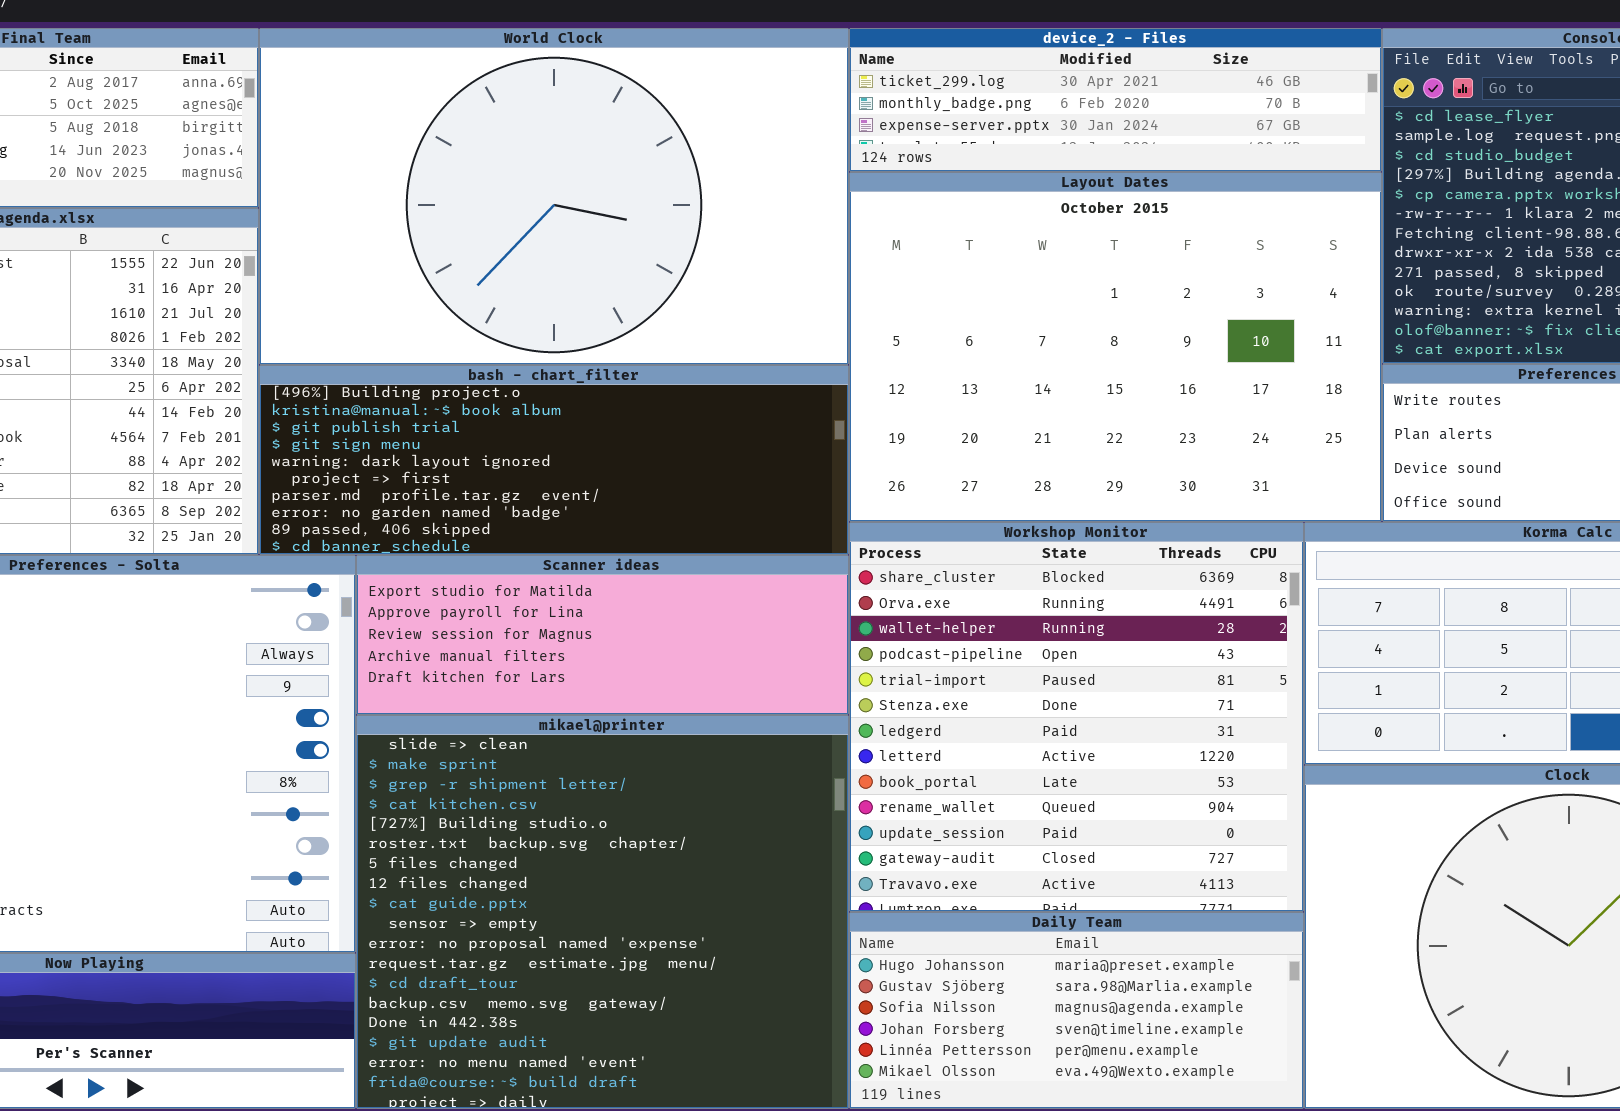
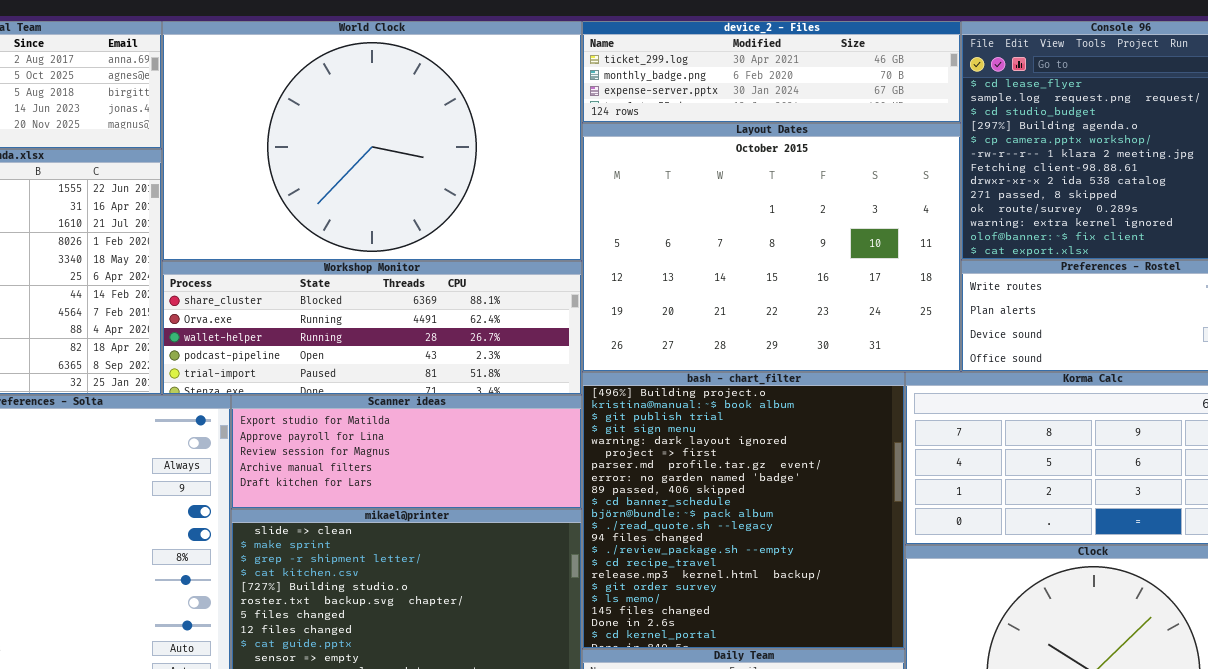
bash - chart_filter: [259,365,849,555] -> [582,372,905,649], moved, resized
Workshop Monitor: [849,522,1304,912] -> [162,261,582,395], moved, resized

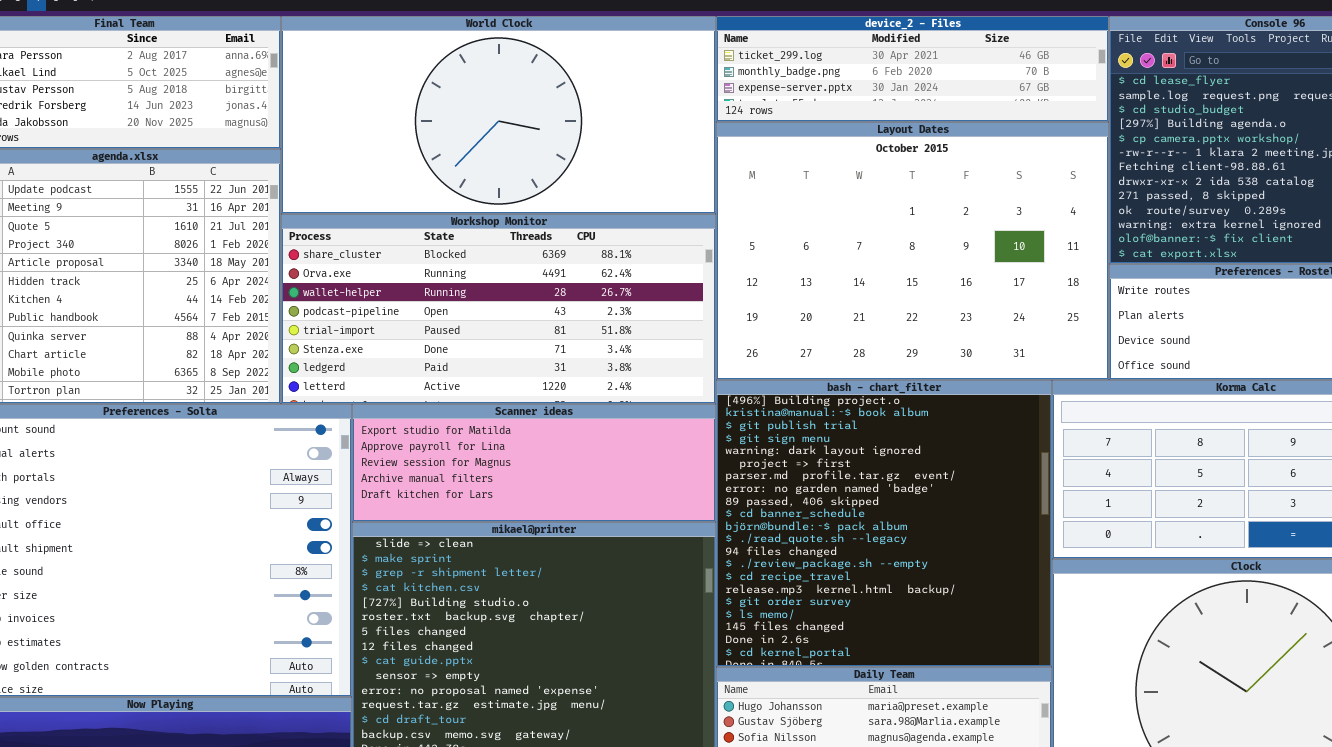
World Clock: [162,21,582,261] -> [281,16,716,214], resized
Workshop Monitor: [162,261,582,395] -> [281,214,716,404], resized

